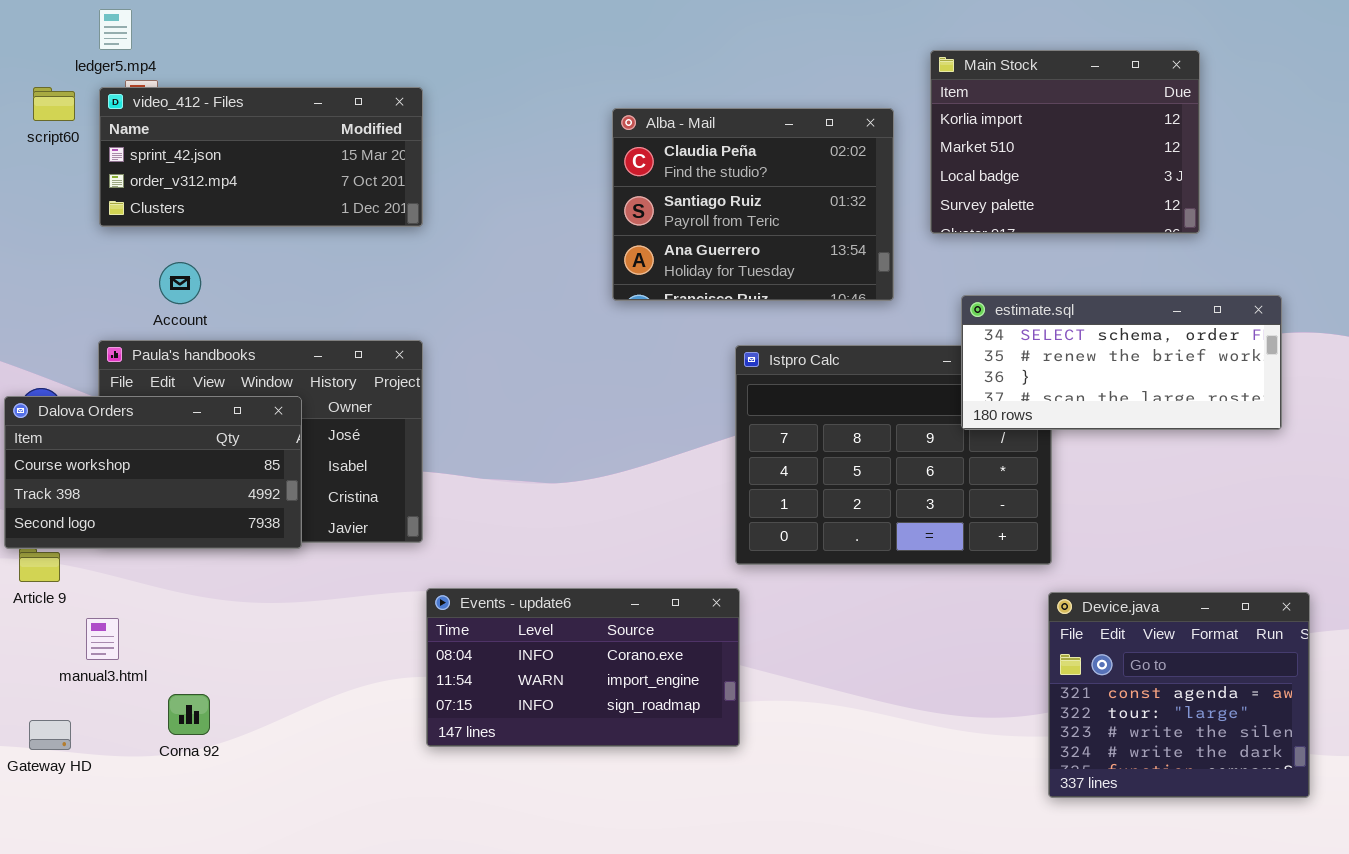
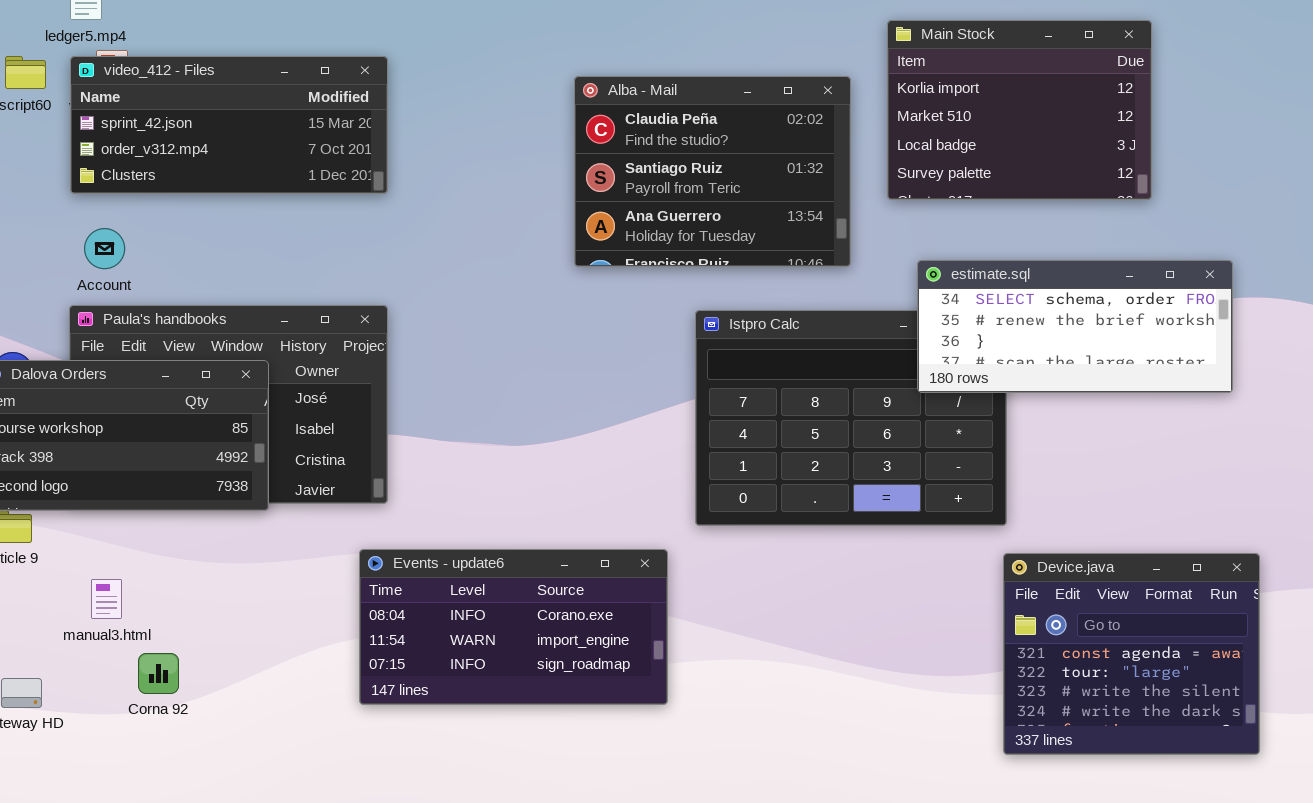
Account: [159,262,201,304] -> [84,228,125,269], moved
Events - update6: [426,588,740,747] -> [359,549,668,705], moved
manual3.html: [86,618,119,660] -> [91,579,122,619], moved

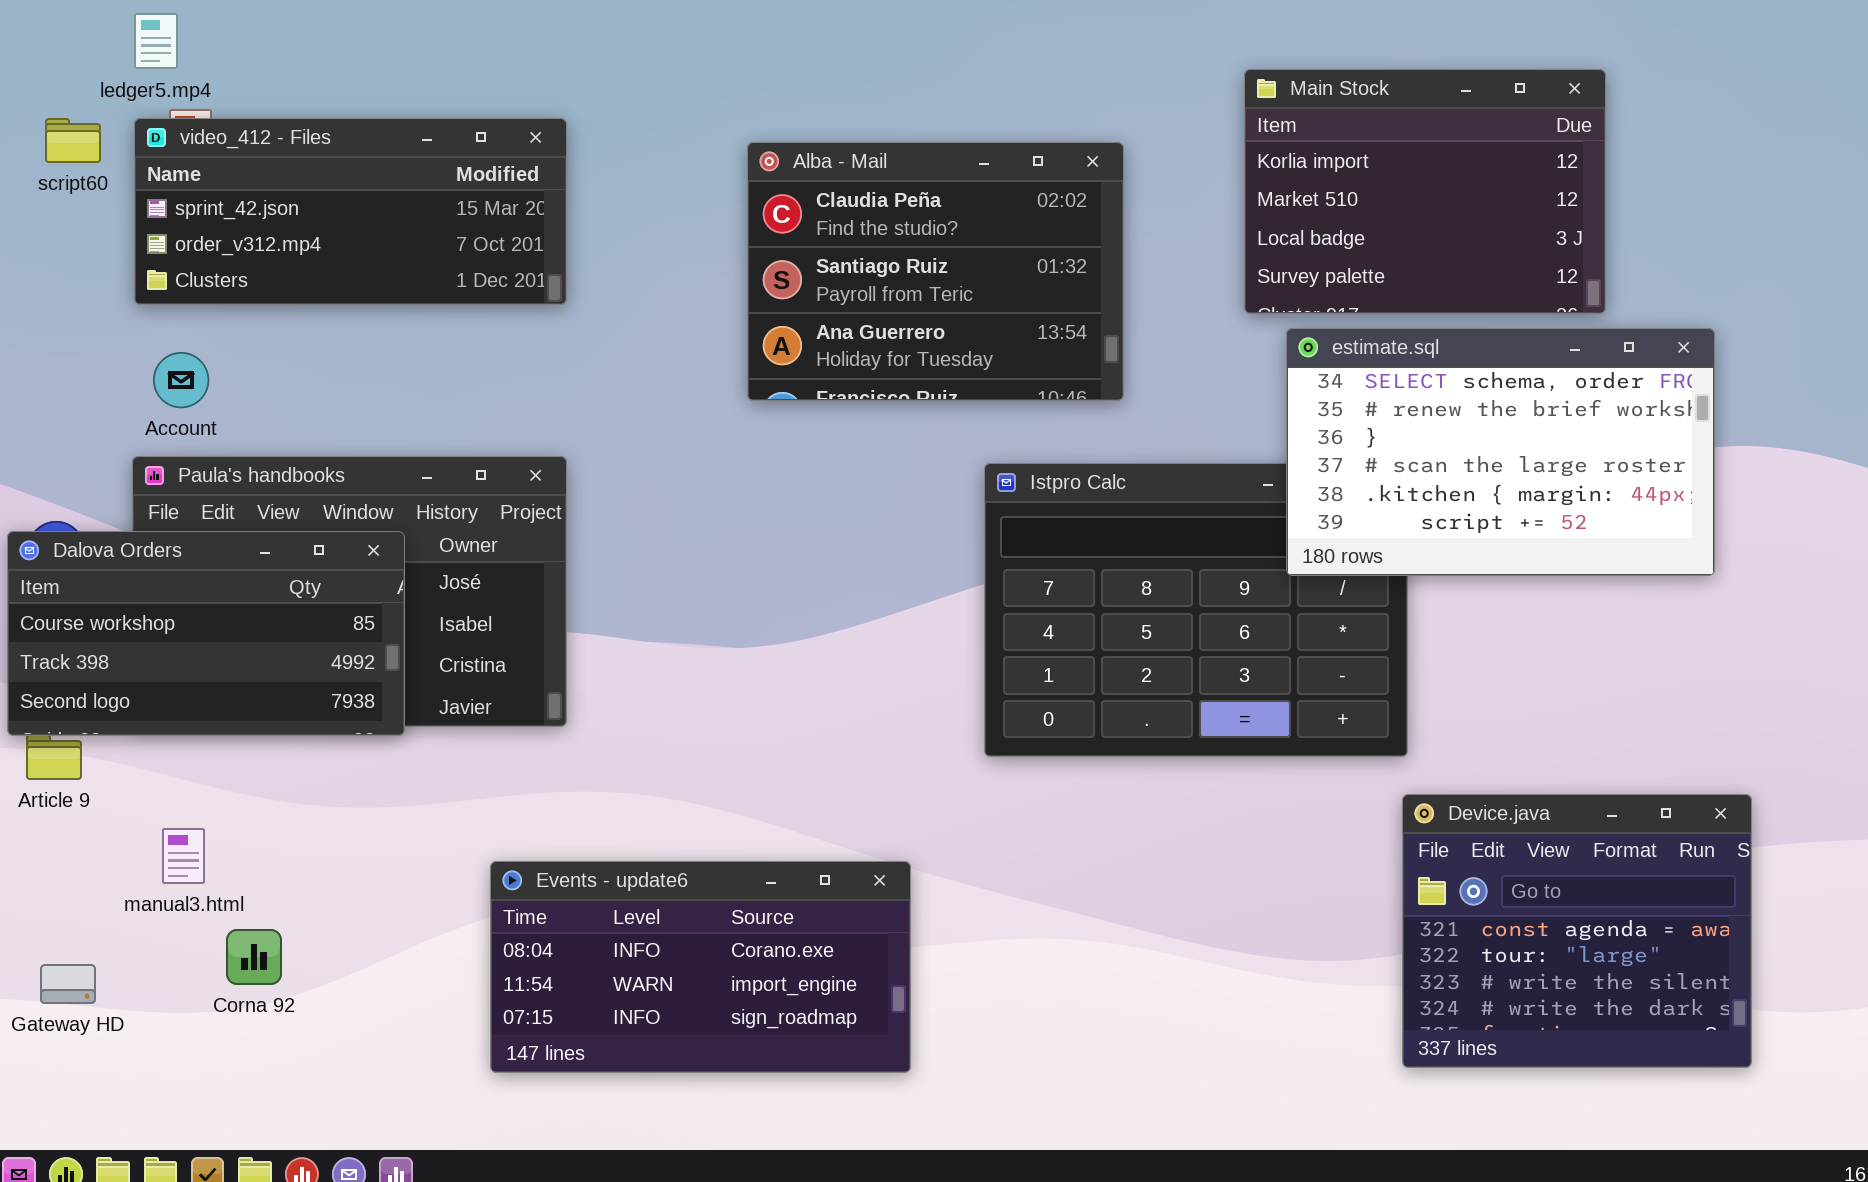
Alba - Mail: [574,76,851,267] -> [747,142,1124,401], moved
estimate.sql: [917,260,1233,393] -> [1286,328,1715,576], resized
Events - update6: [359,549,668,705] -> [490,861,911,1073], moved

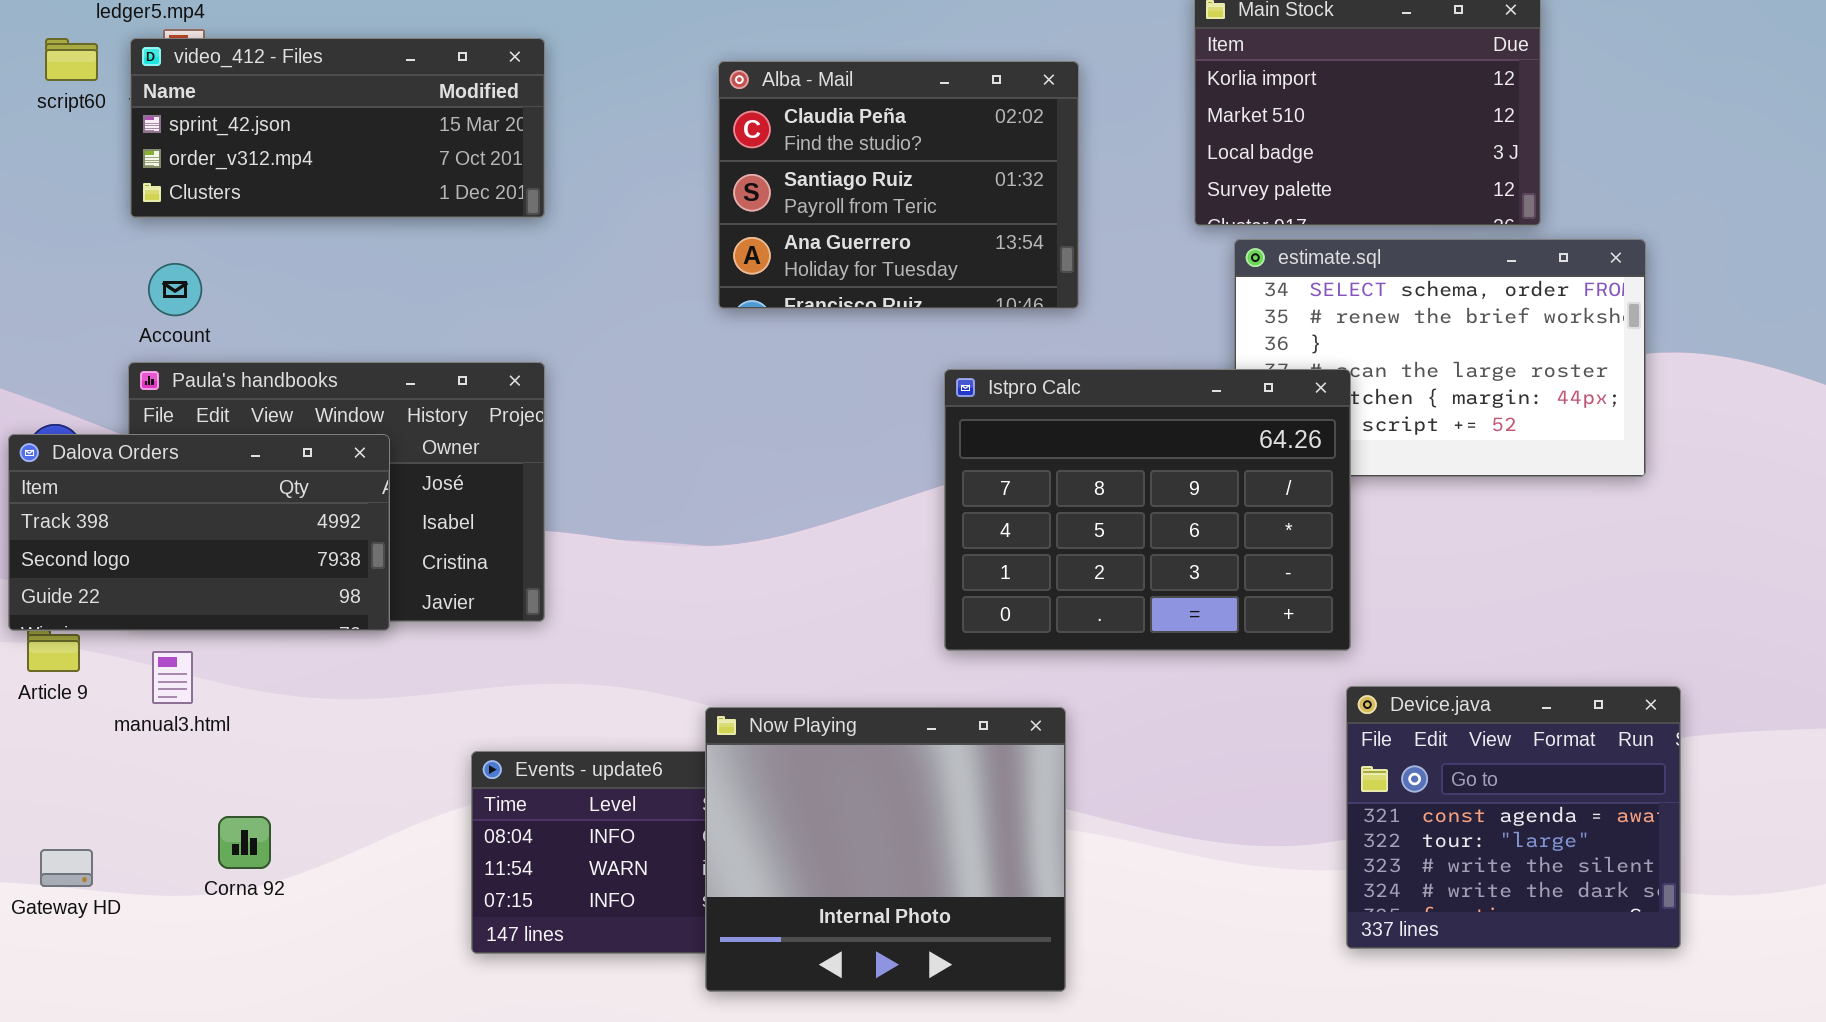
Istpro Calc: [984,463,1408,757] -> [944,369,1351,651], raised
Dalova Orders: [7,531,405,736] -> [8,434,390,631], scrolled down 1 row
Now Playing: none -> [705,707,1066,992], opened
manual3.html: [162,828,205,884] -> [152,651,193,704], moved

